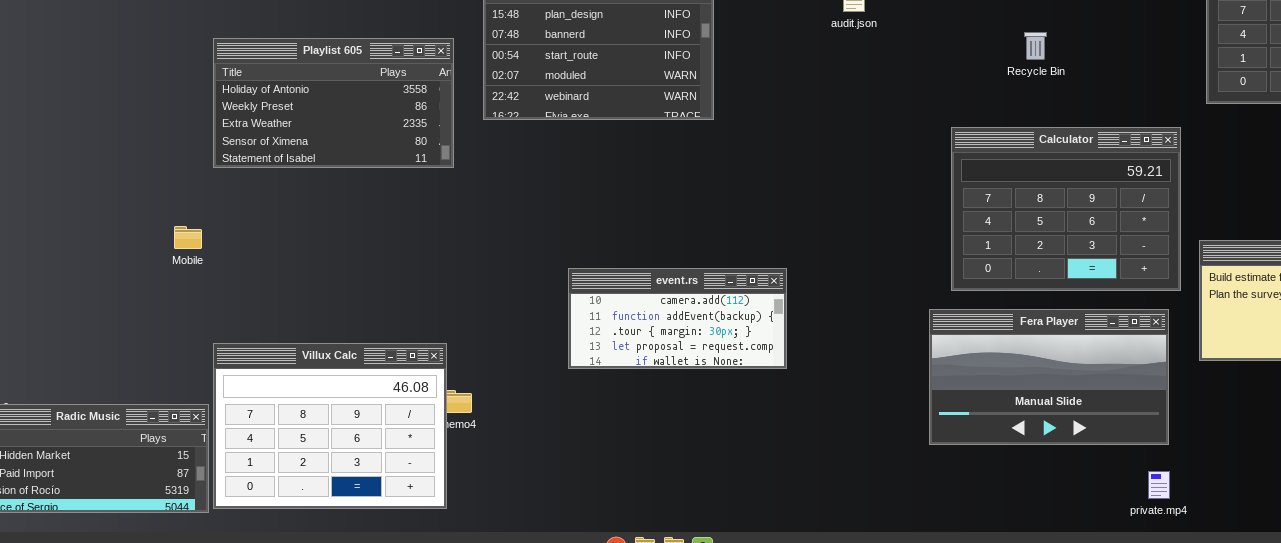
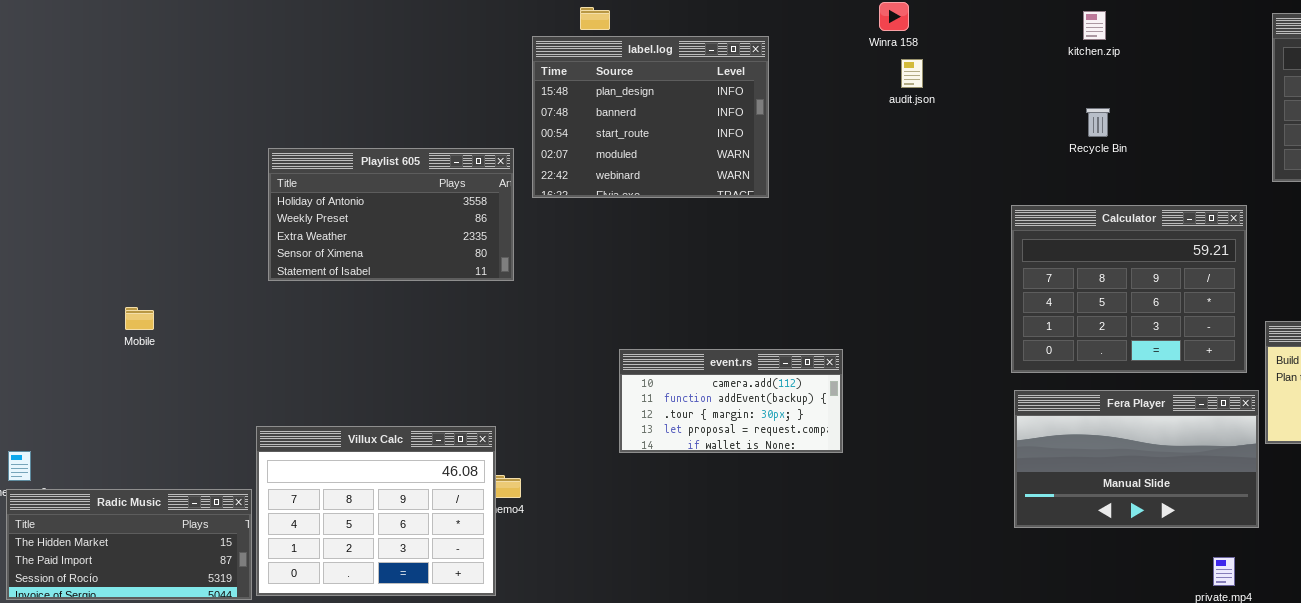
Playlist 605: [213,38,454,168] -> [268,148,514,281], moved
Mobile: [174,226,202,249] -> [125,307,154,330], moved
Fera Player: [929,309,1169,445] -> [1014,390,1259,528], moved

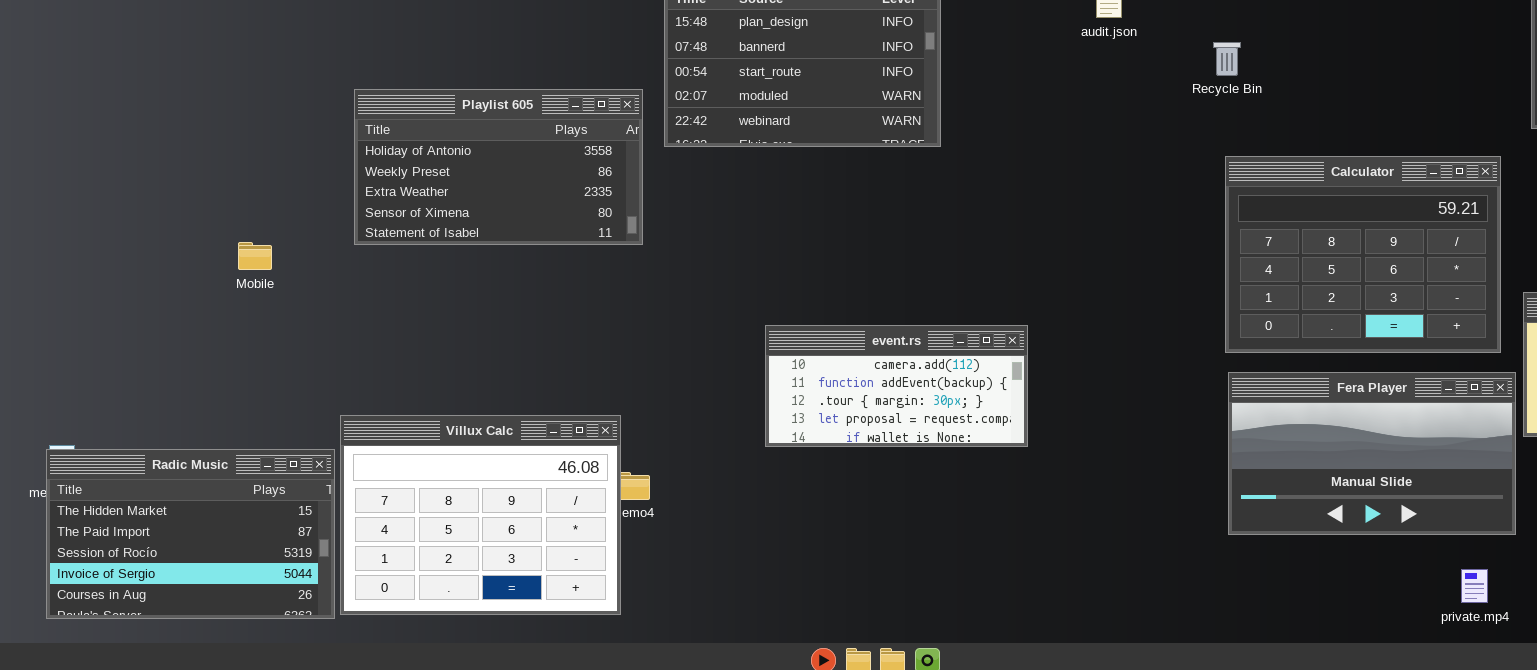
Recycle Bin: [1086,108,1110,137] -> [1213,42,1241,76], moved
Mobile: [125,307,154,330] -> [238,242,272,270], moved
Radic Music: [6,489,252,600] -> [46,449,335,619], resized

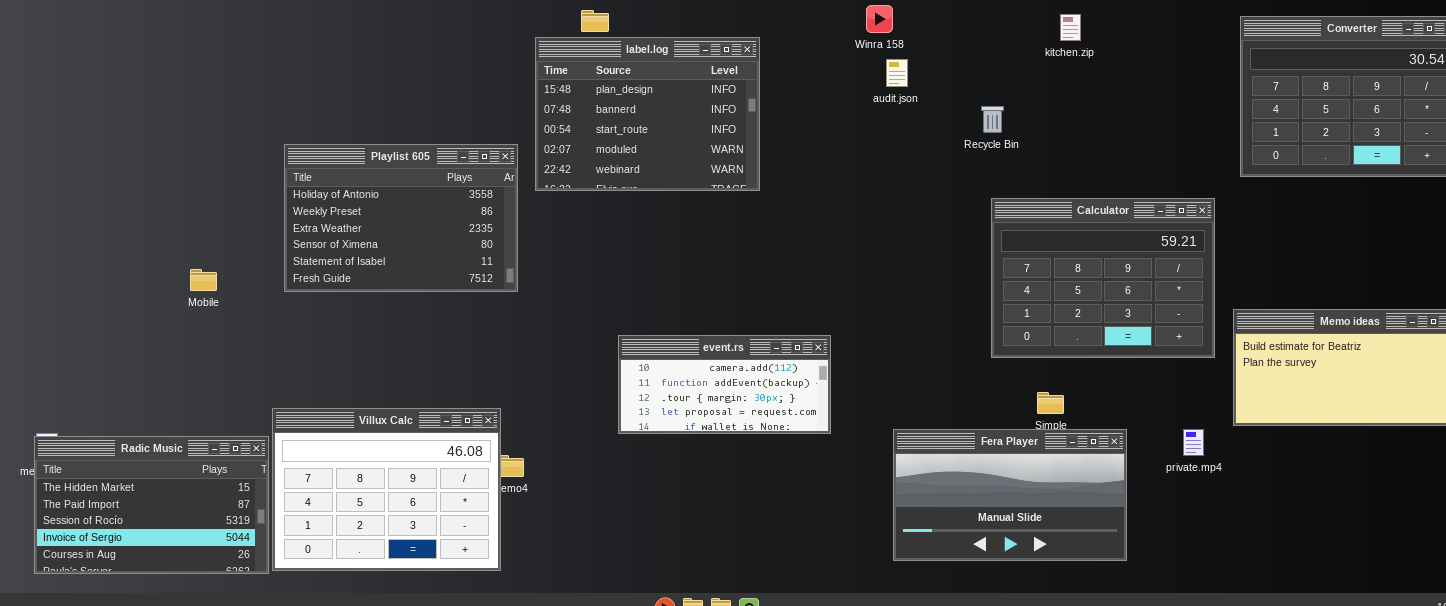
Playlist 605: [354,89,643,245] -> [284,144,518,292], resized
Fera Player: [1228,372,1516,535] -> [893,429,1127,561], moved
private.mp4: [1461,569,1488,603] -> [1183,429,1204,456], moved

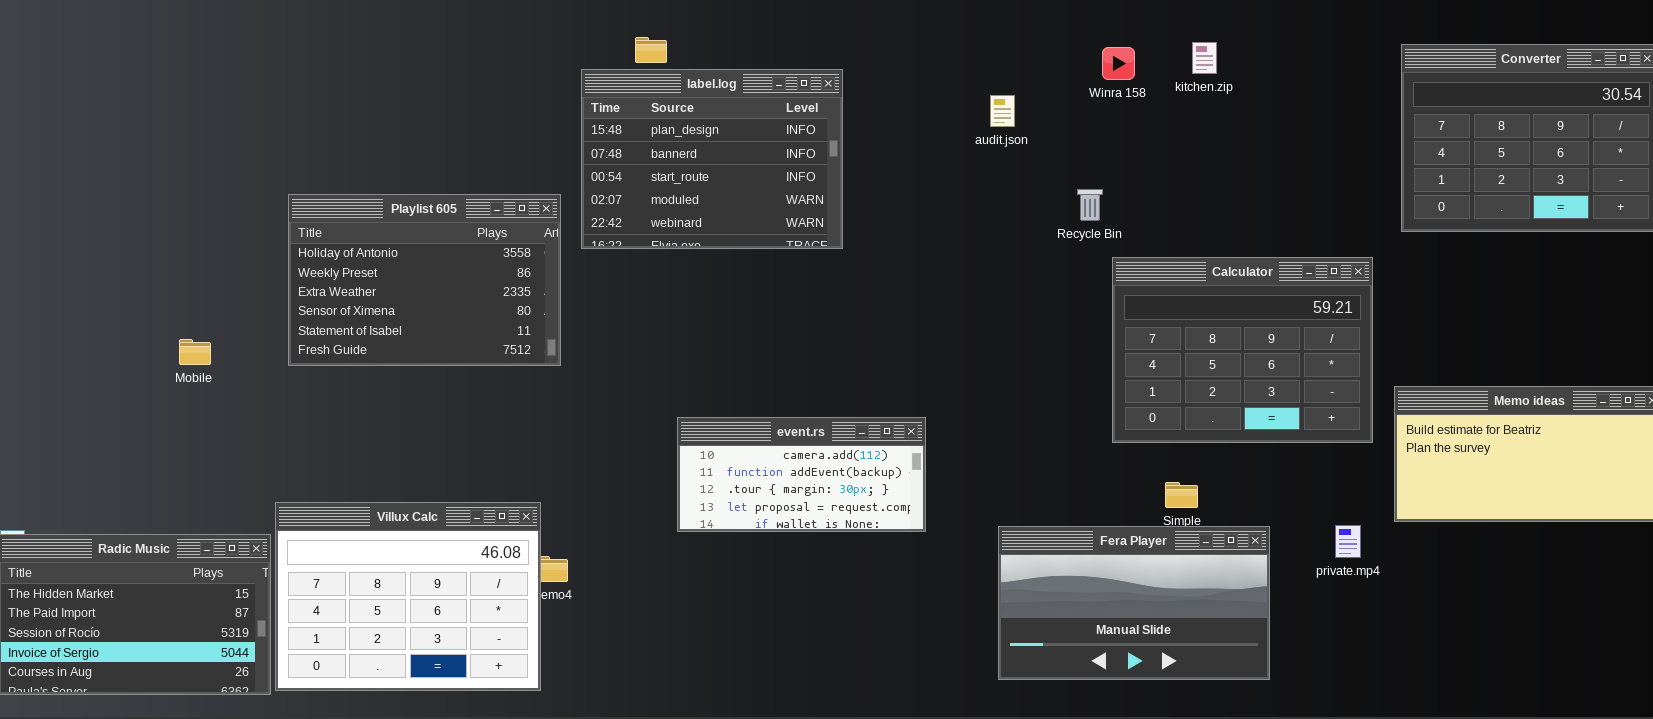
Winra 158: [866,5,893,33] -> [1102,47,1135,80], moved
Recycle Bin: [981,106,1004,133] -> [1077,189,1103,221], moved

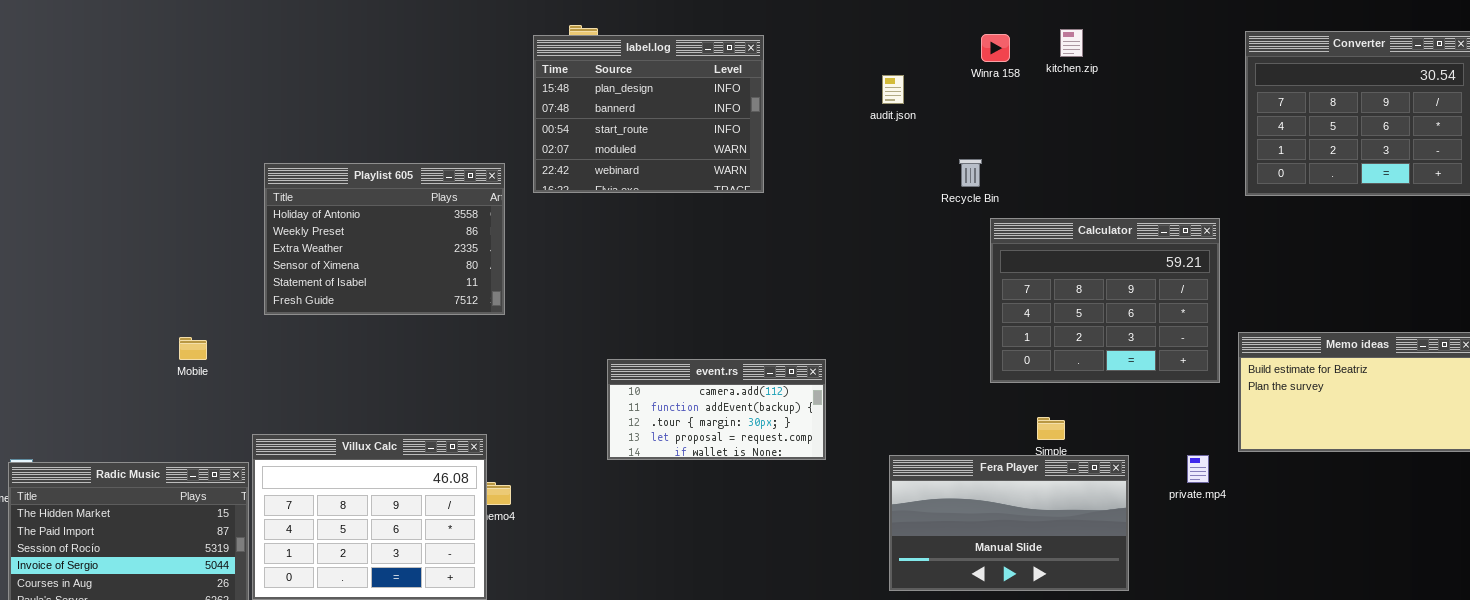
label.log: [581,69,843,249] -> [533,35,764,193], moved
Mobile: [179,339,211,365] -> [179,337,207,360], moved

